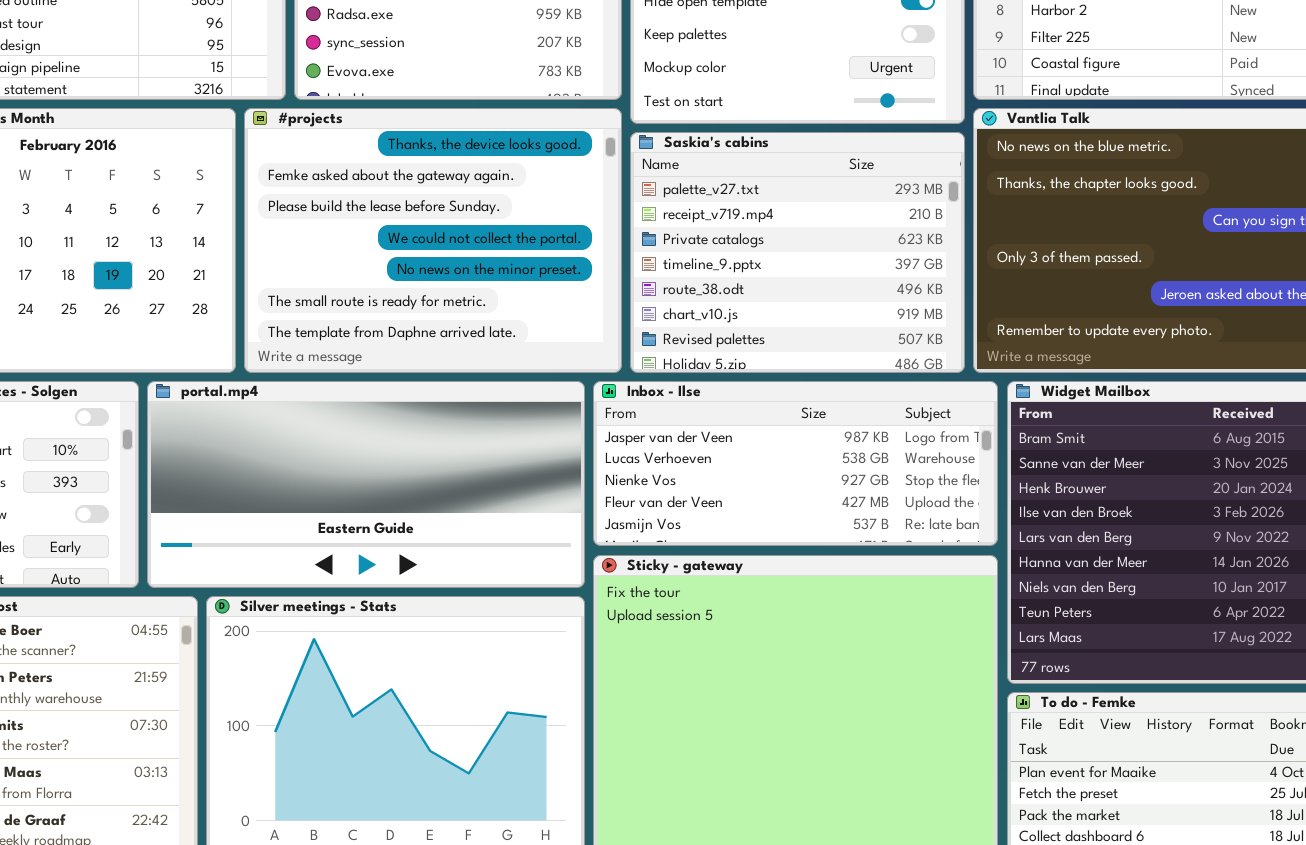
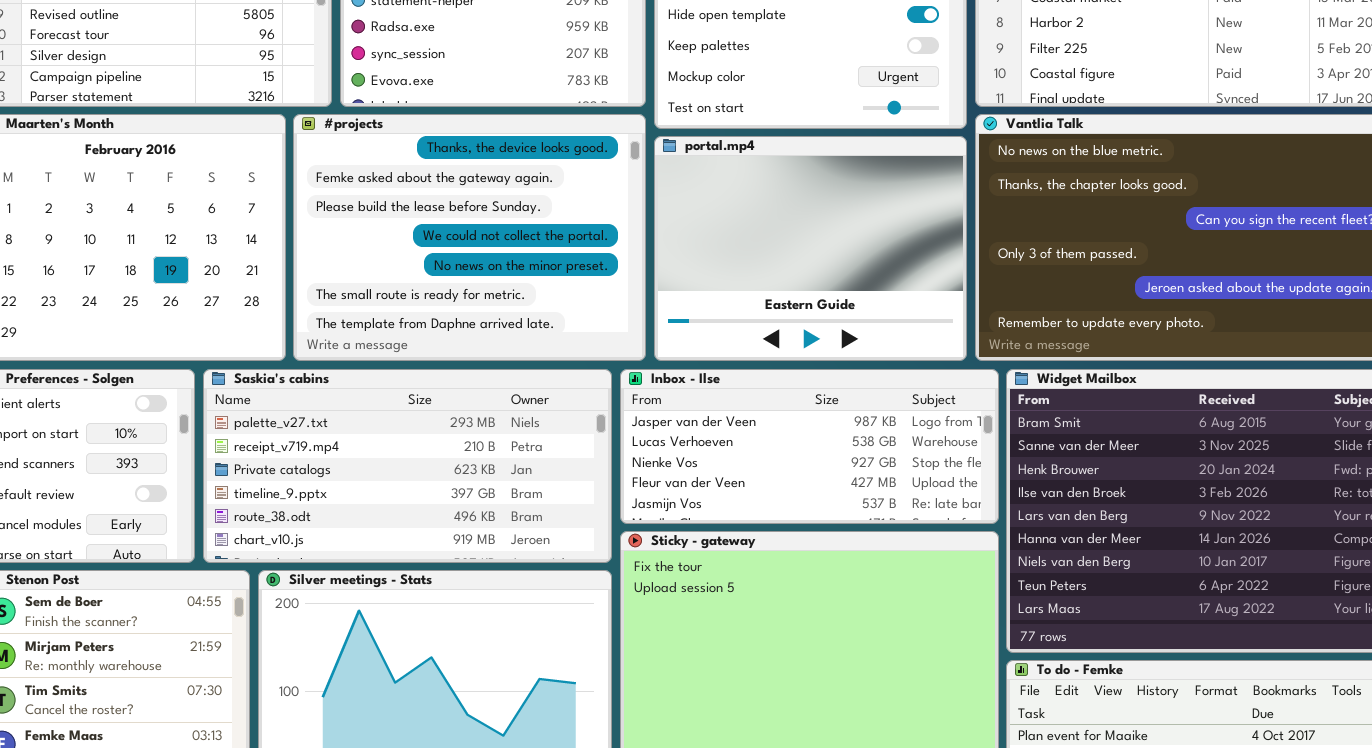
Saskia's cabins: [630,132,965,373] -> [203,369,612,563], moved, resized
portal.mp4: [147,381,585,588] -> [654,136,967,361], moved, resized

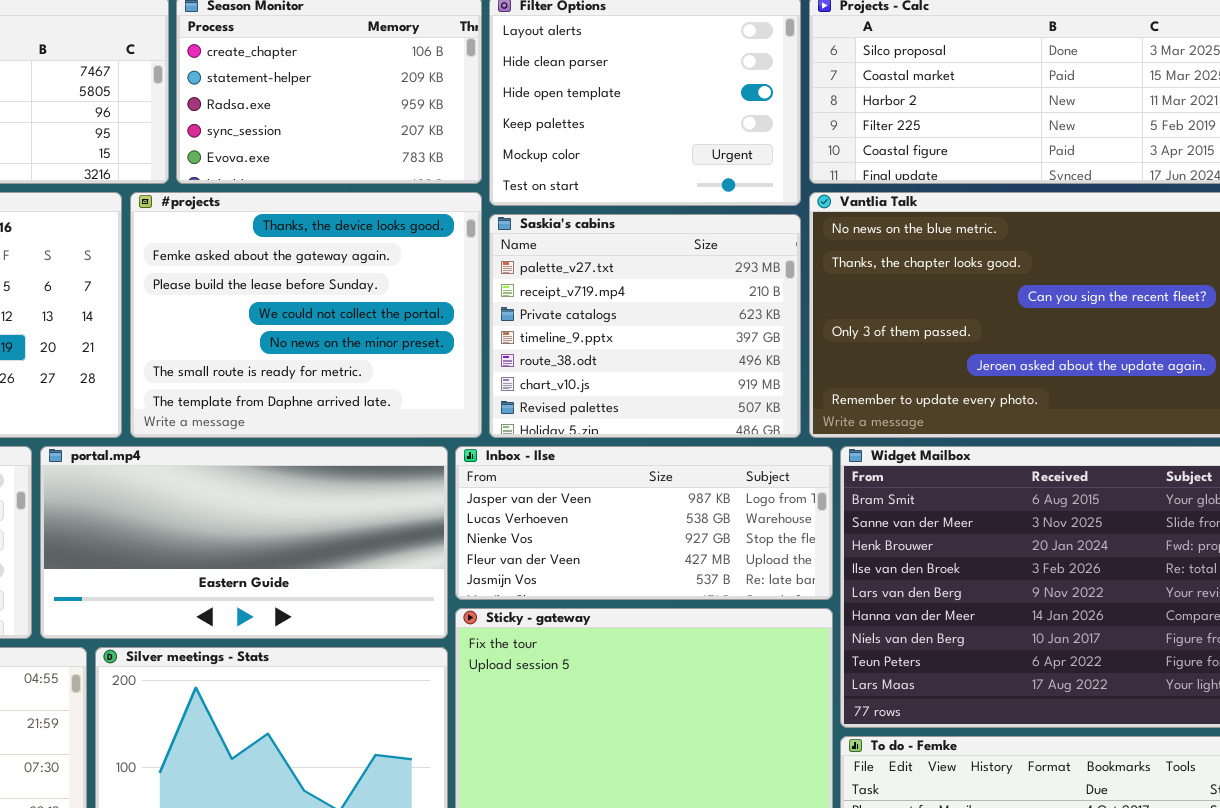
portal.mp4: [654,136,967,361] -> [40,446,448,639], moved, resized
Saskia's cabins: [203,369,612,563] -> [489,214,801,438], moved, resized

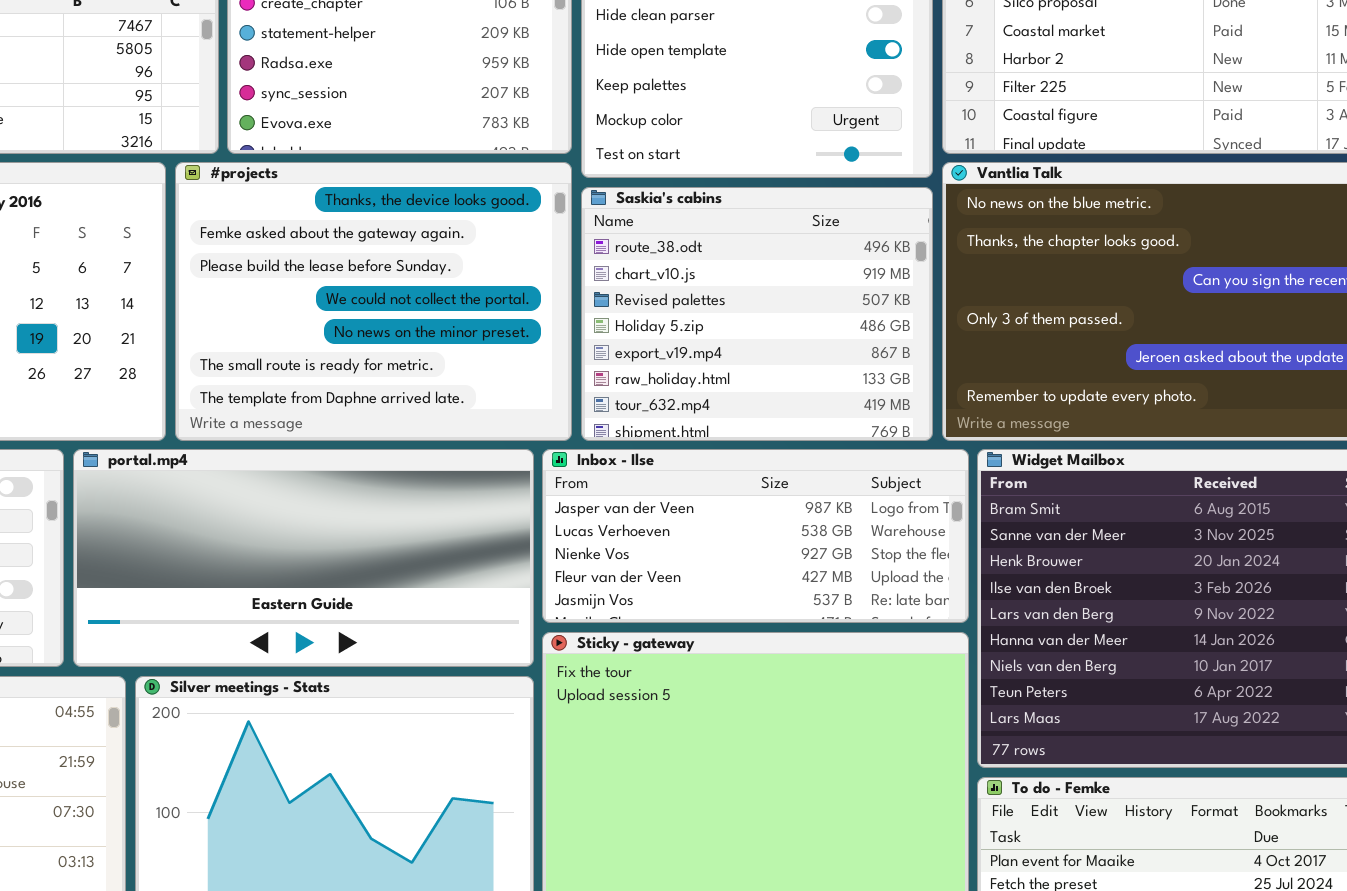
Saskia's cabins: [489,214,801,438] -> [581,187,933,441], scrolled down 4 rows

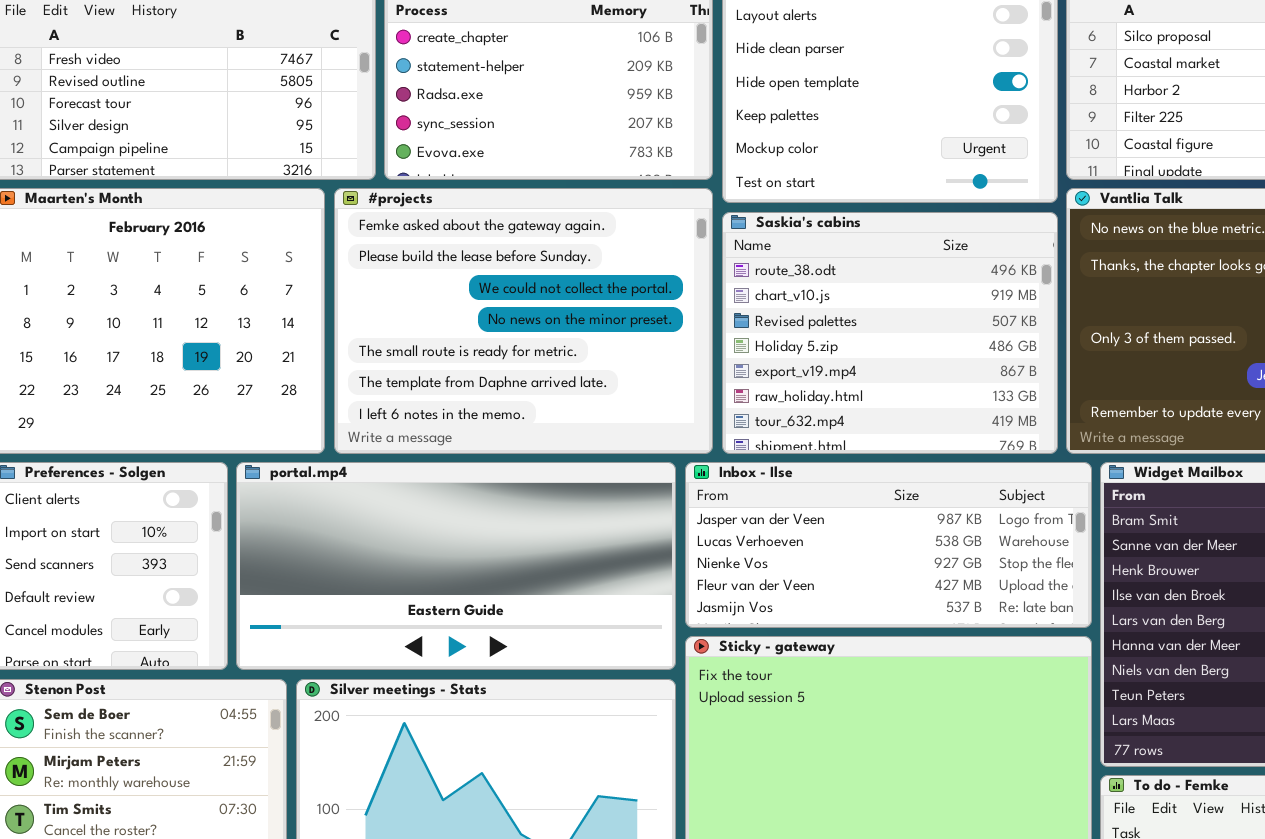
#projects: [175,162,572,441] -> [334,188,713,454], scrolled down 1 row

